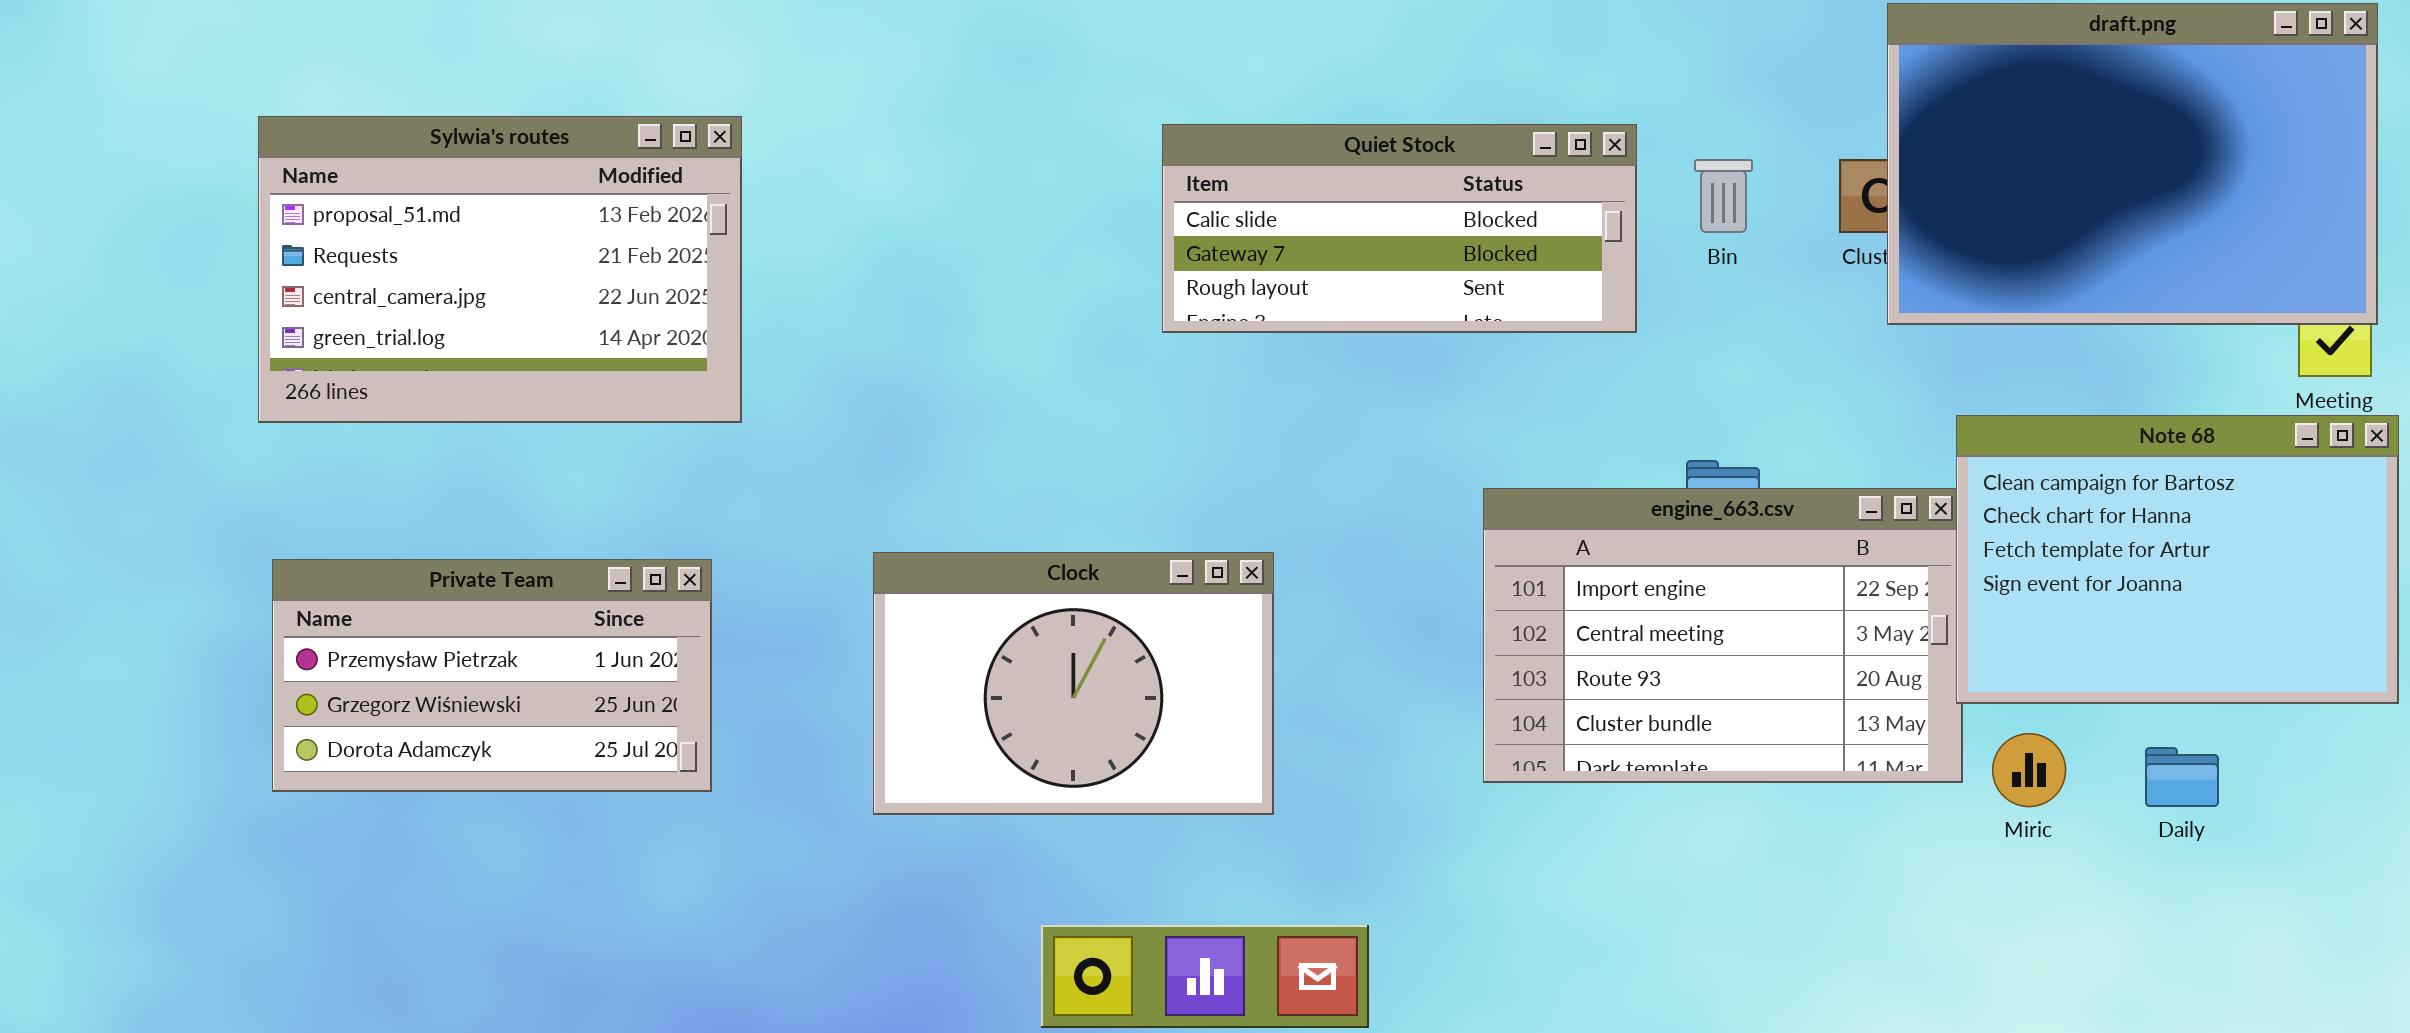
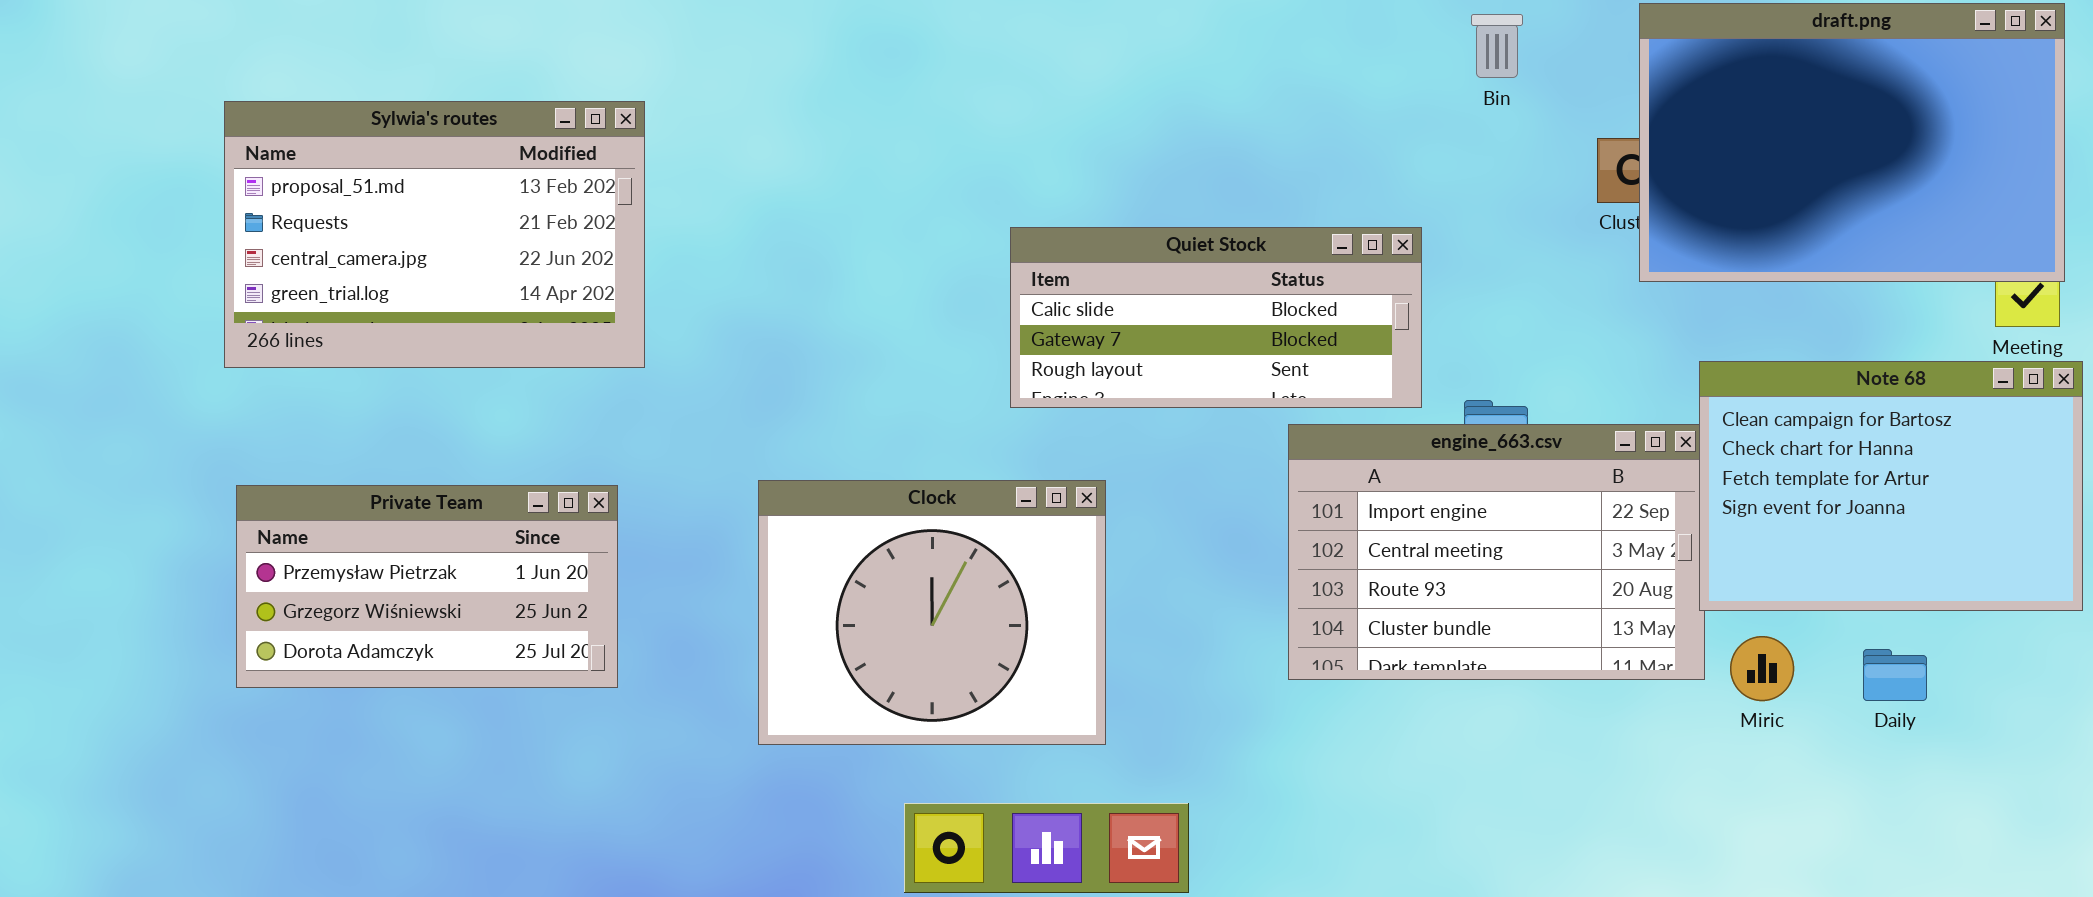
Quiet Stock: [1162,124,1637,333] -> [1010,227,1422,408], moved
Bin: [1694,159,1753,233] -> [1471,14,1523,78], moved
Clock: [873,552,1274,815] -> [758,480,1106,745], resized

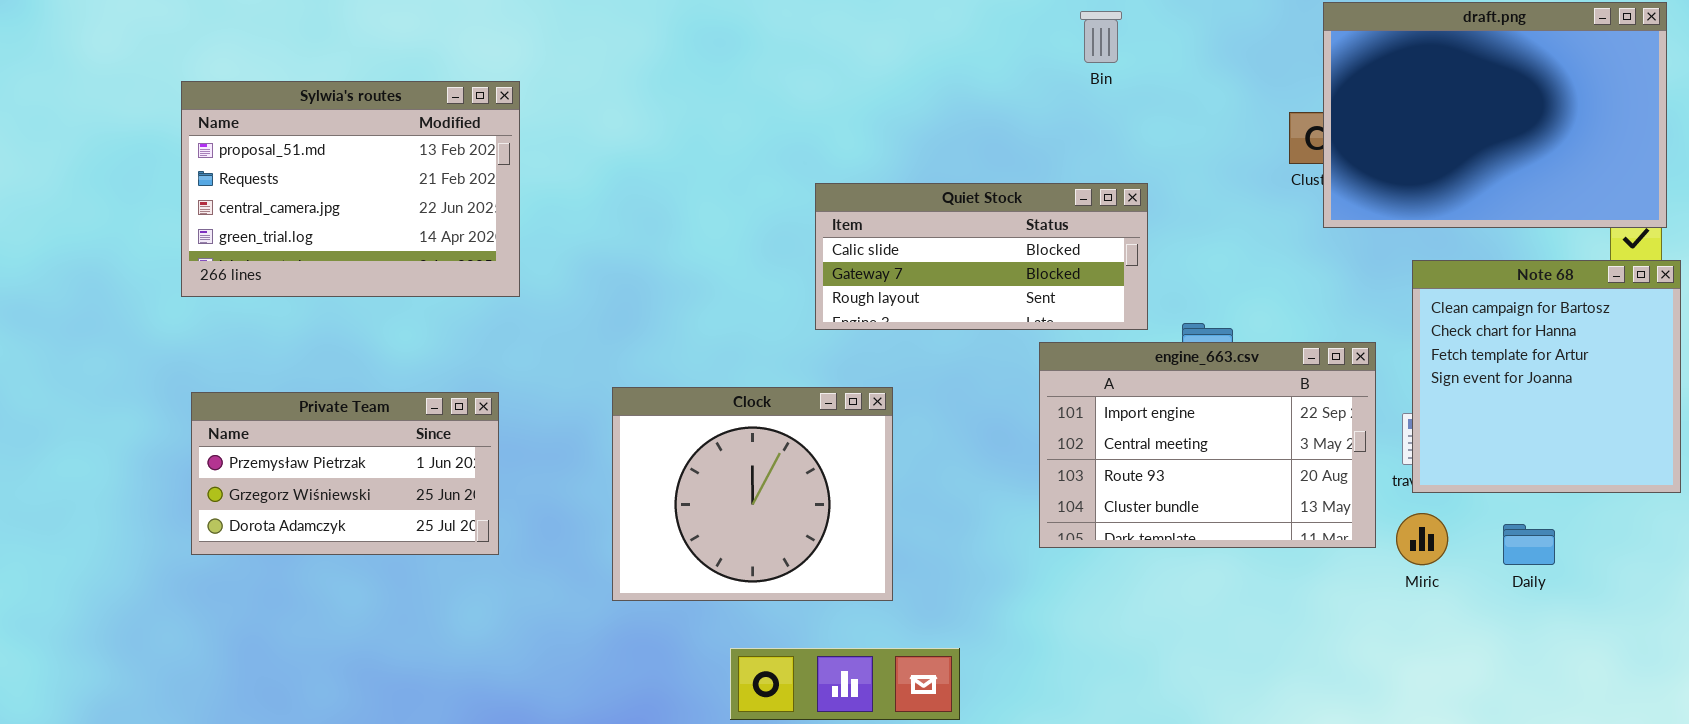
Bin: [1471,14,1523,78] -> [1080,11,1122,63], moved
Note 68: [1699,361,2083,611] -> [1412,260,1681,493], resized

